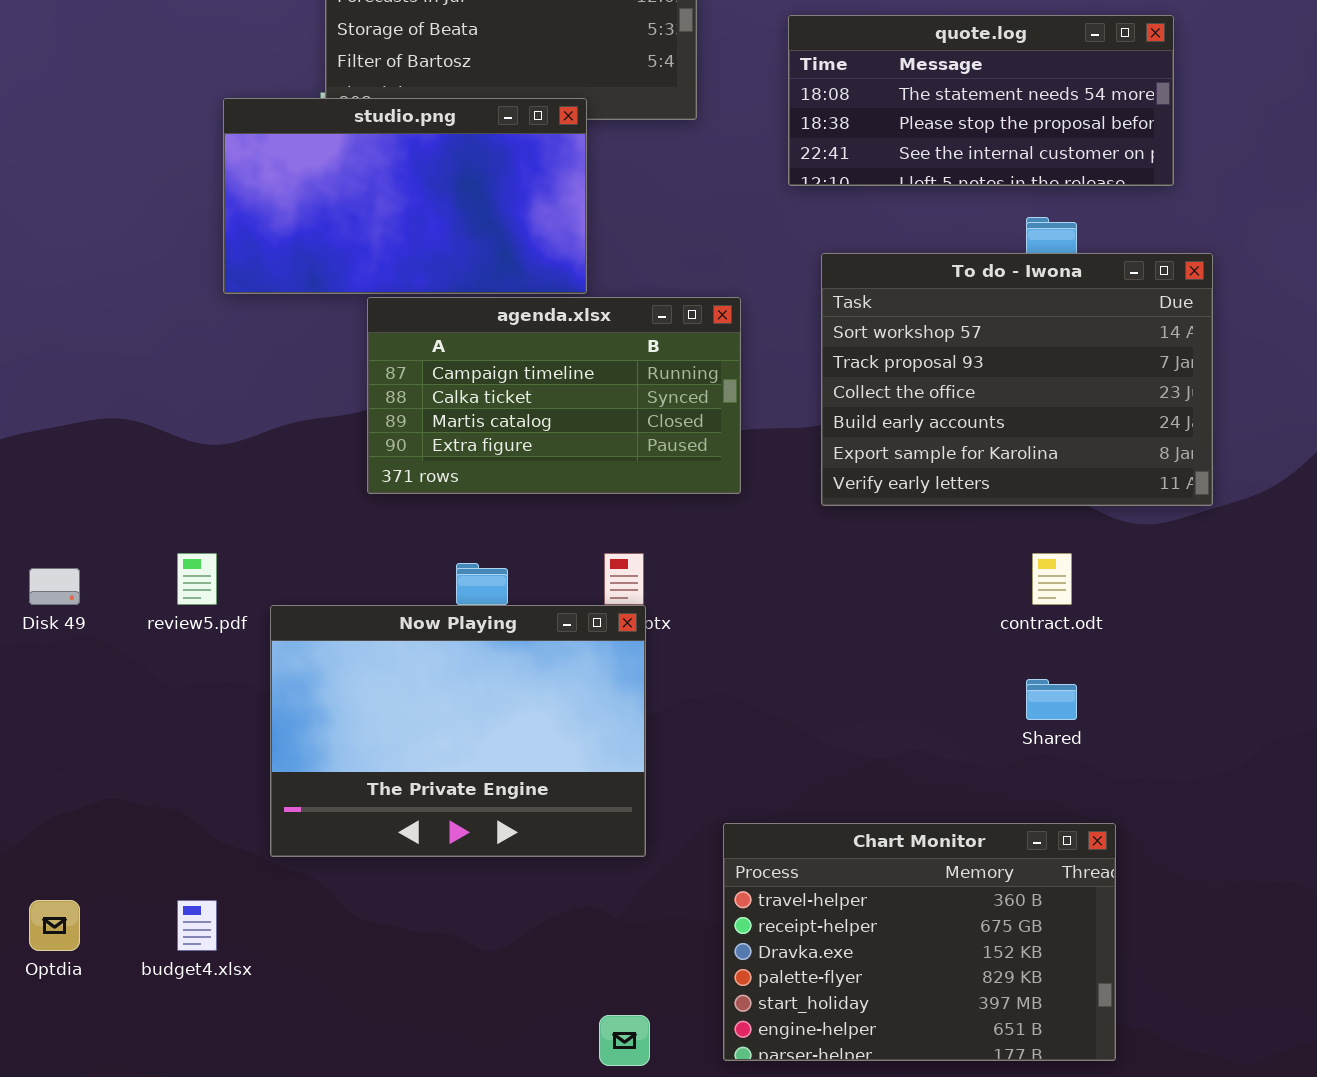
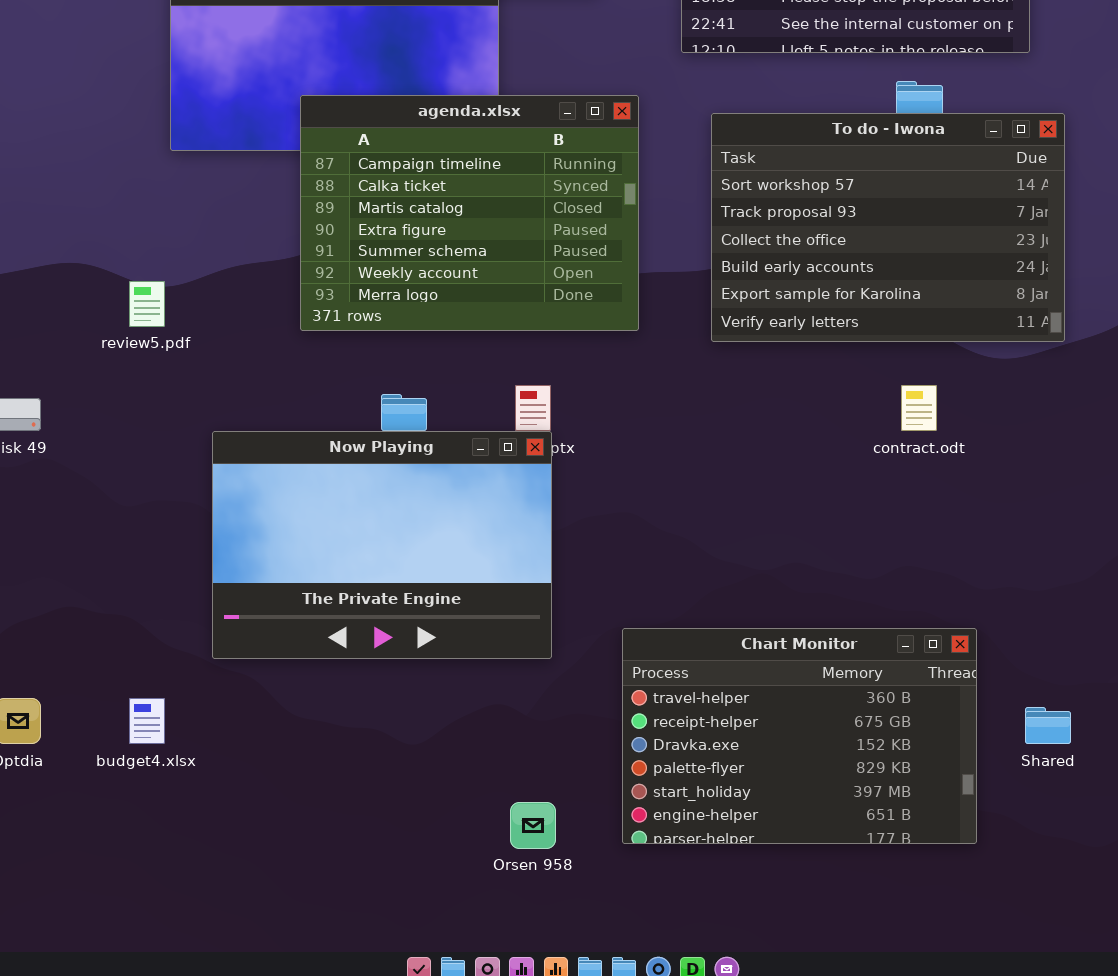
agenda.xlsx: [367,297,741,494] -> [300,95,639,331], resized
review5.pdf: [177,553,217,605] -> [129,281,165,327], moved
Shared: [1026,679,1077,720] -> [1025,707,1071,744], moved

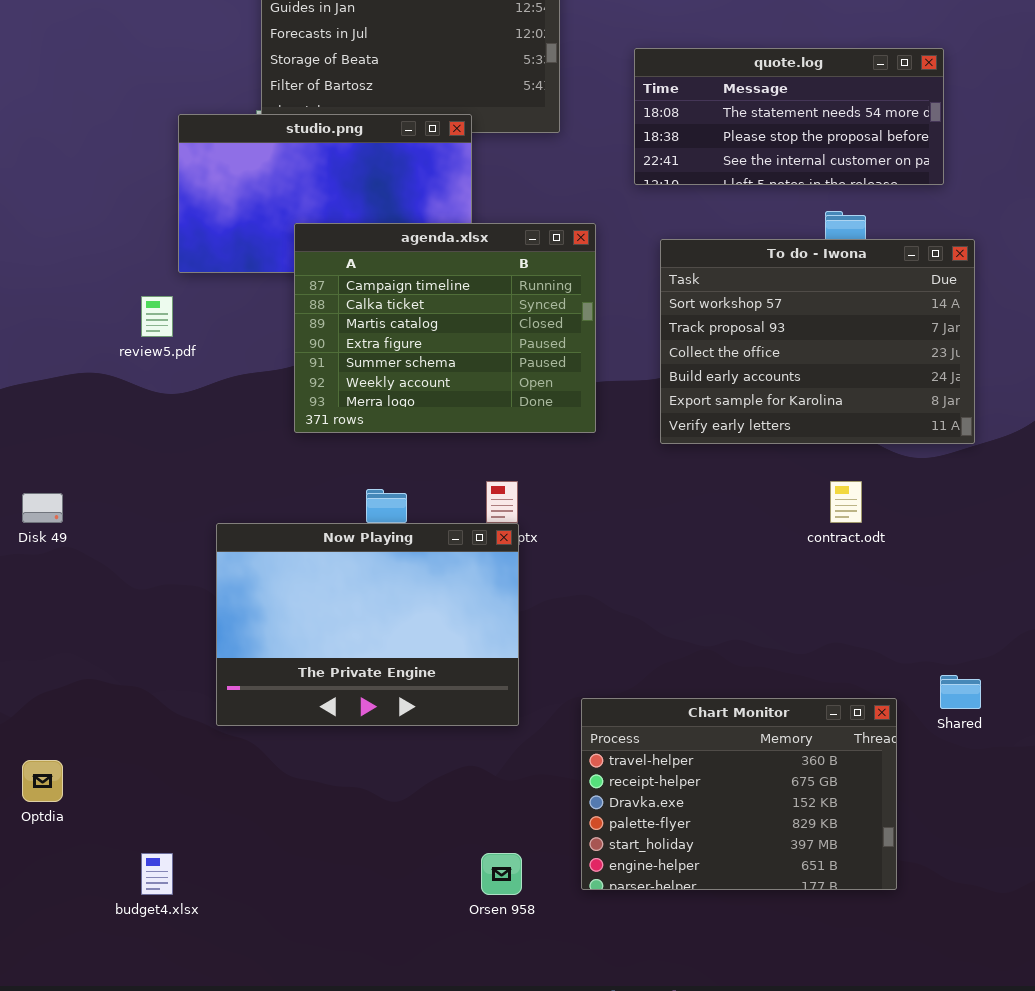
review5.pdf: [129,281,165,327] -> [141,296,173,337], moved
budget4.xlsx: [129,698,165,744] -> [141,853,173,895], moved
Shared: [1025,707,1071,744] -> [940,675,981,709], moved

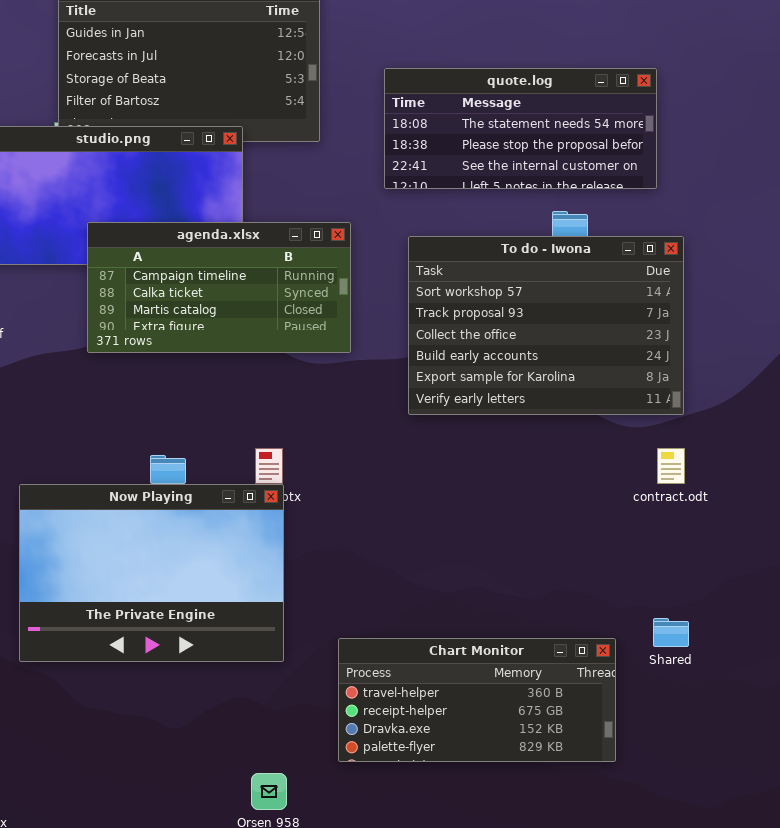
agenda.xlsx: [294,223,596,433] -> [87,222,351,353], resized
contract.odt: [830,481,862,523] -> [657,448,685,484], moved
Chart Monitor: [581,698,897,890] -> [338,638,616,762], resized

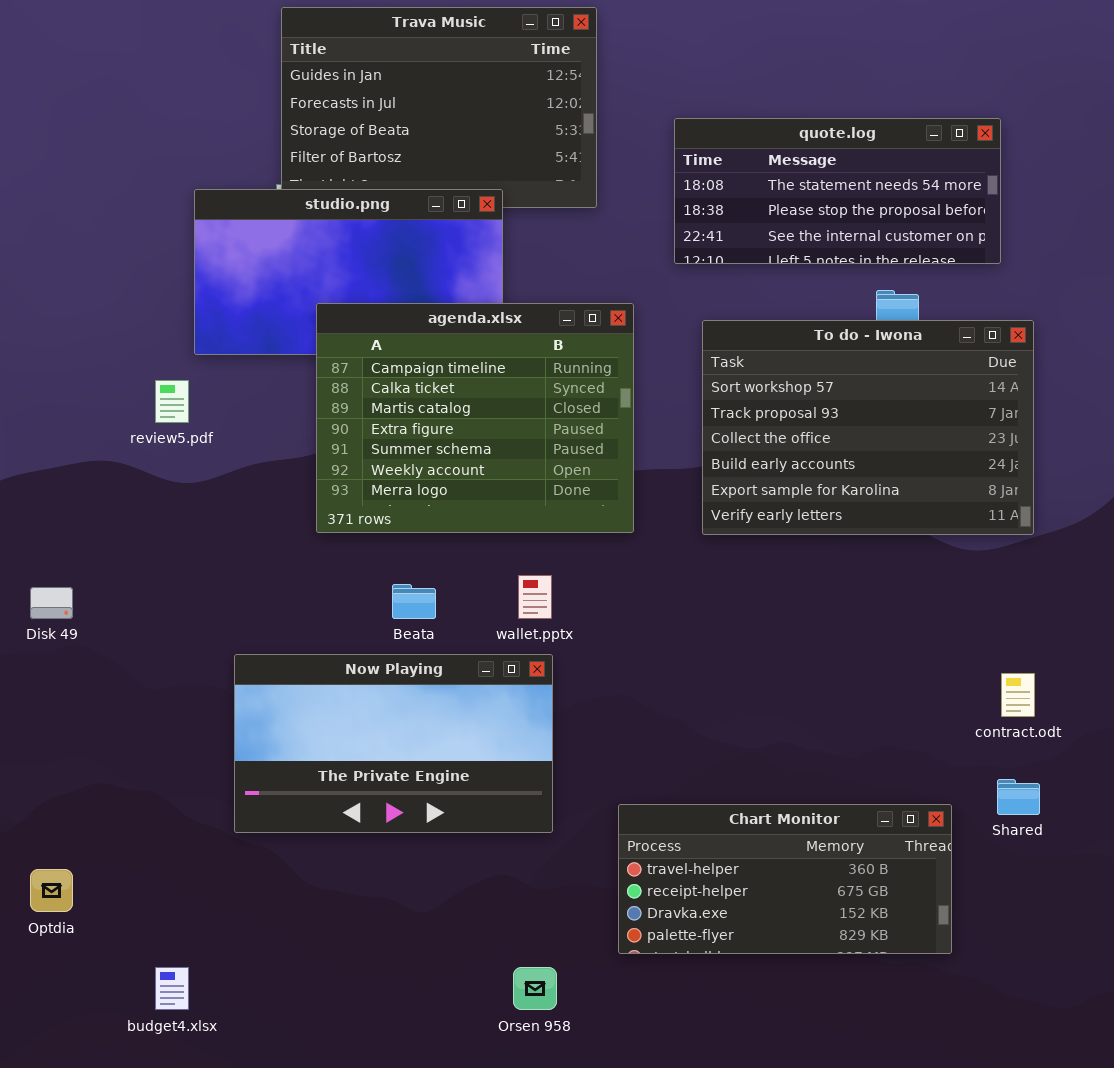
agenda.xlsx: [87,222,351,353] -> [316,303,634,533], resized
contract.odt: [657,448,685,484] -> [1001,673,1035,717], moved
Now Playing: [19,484,284,662] -> [234,654,553,833], resized

